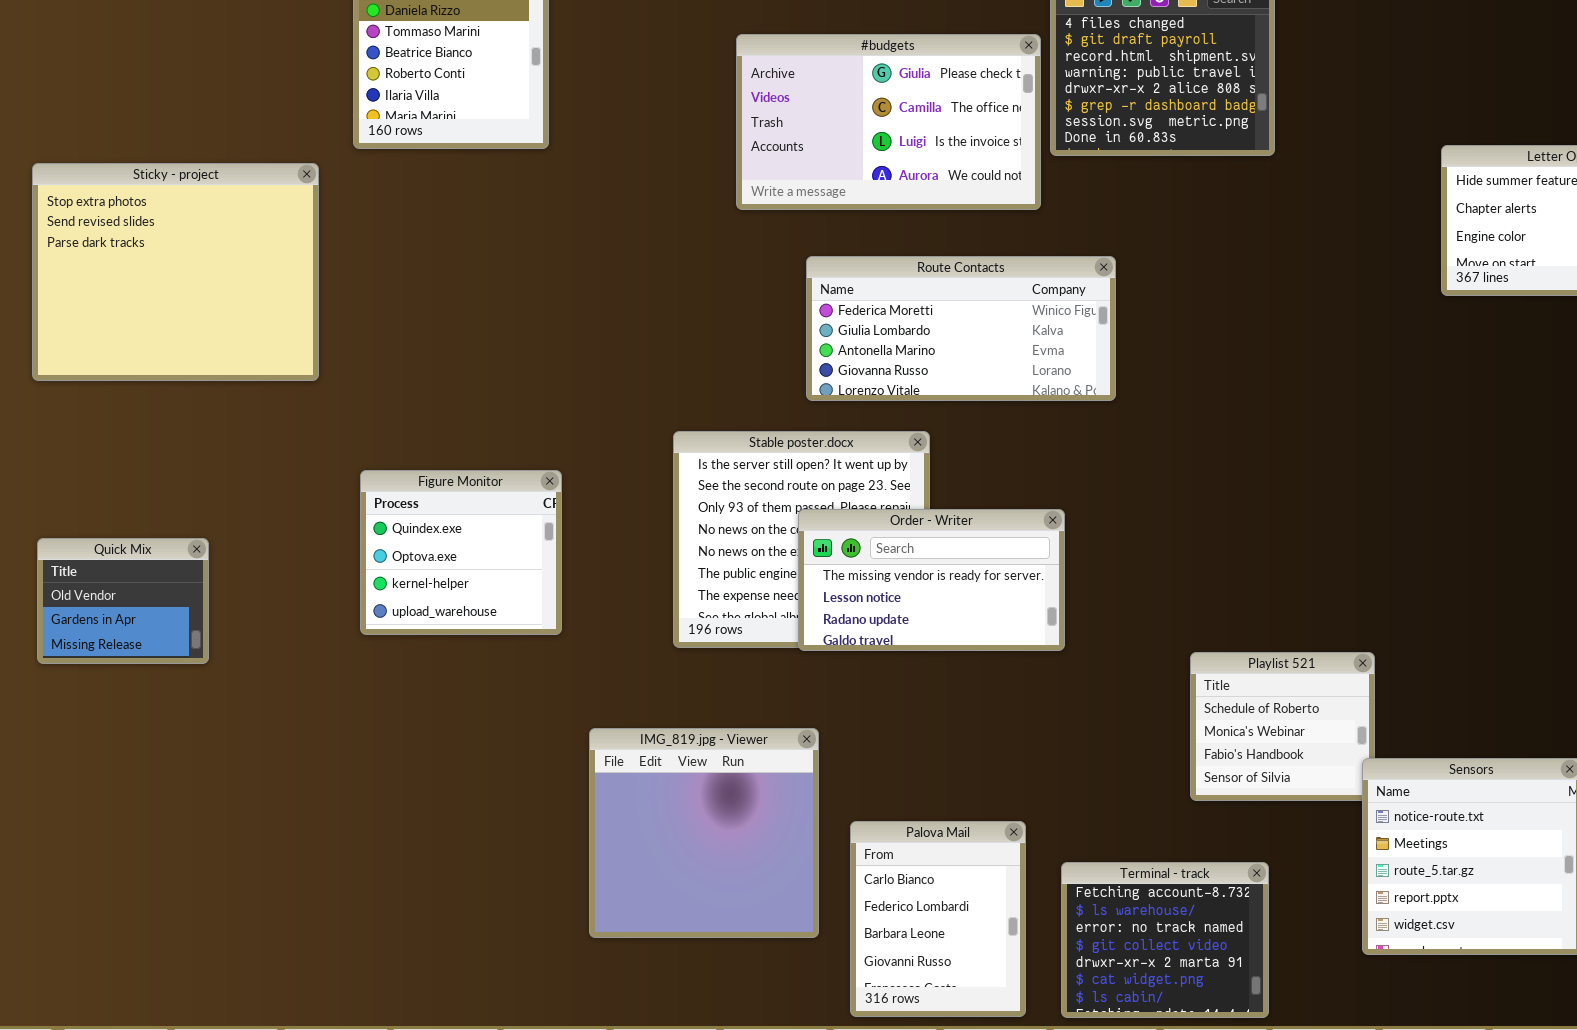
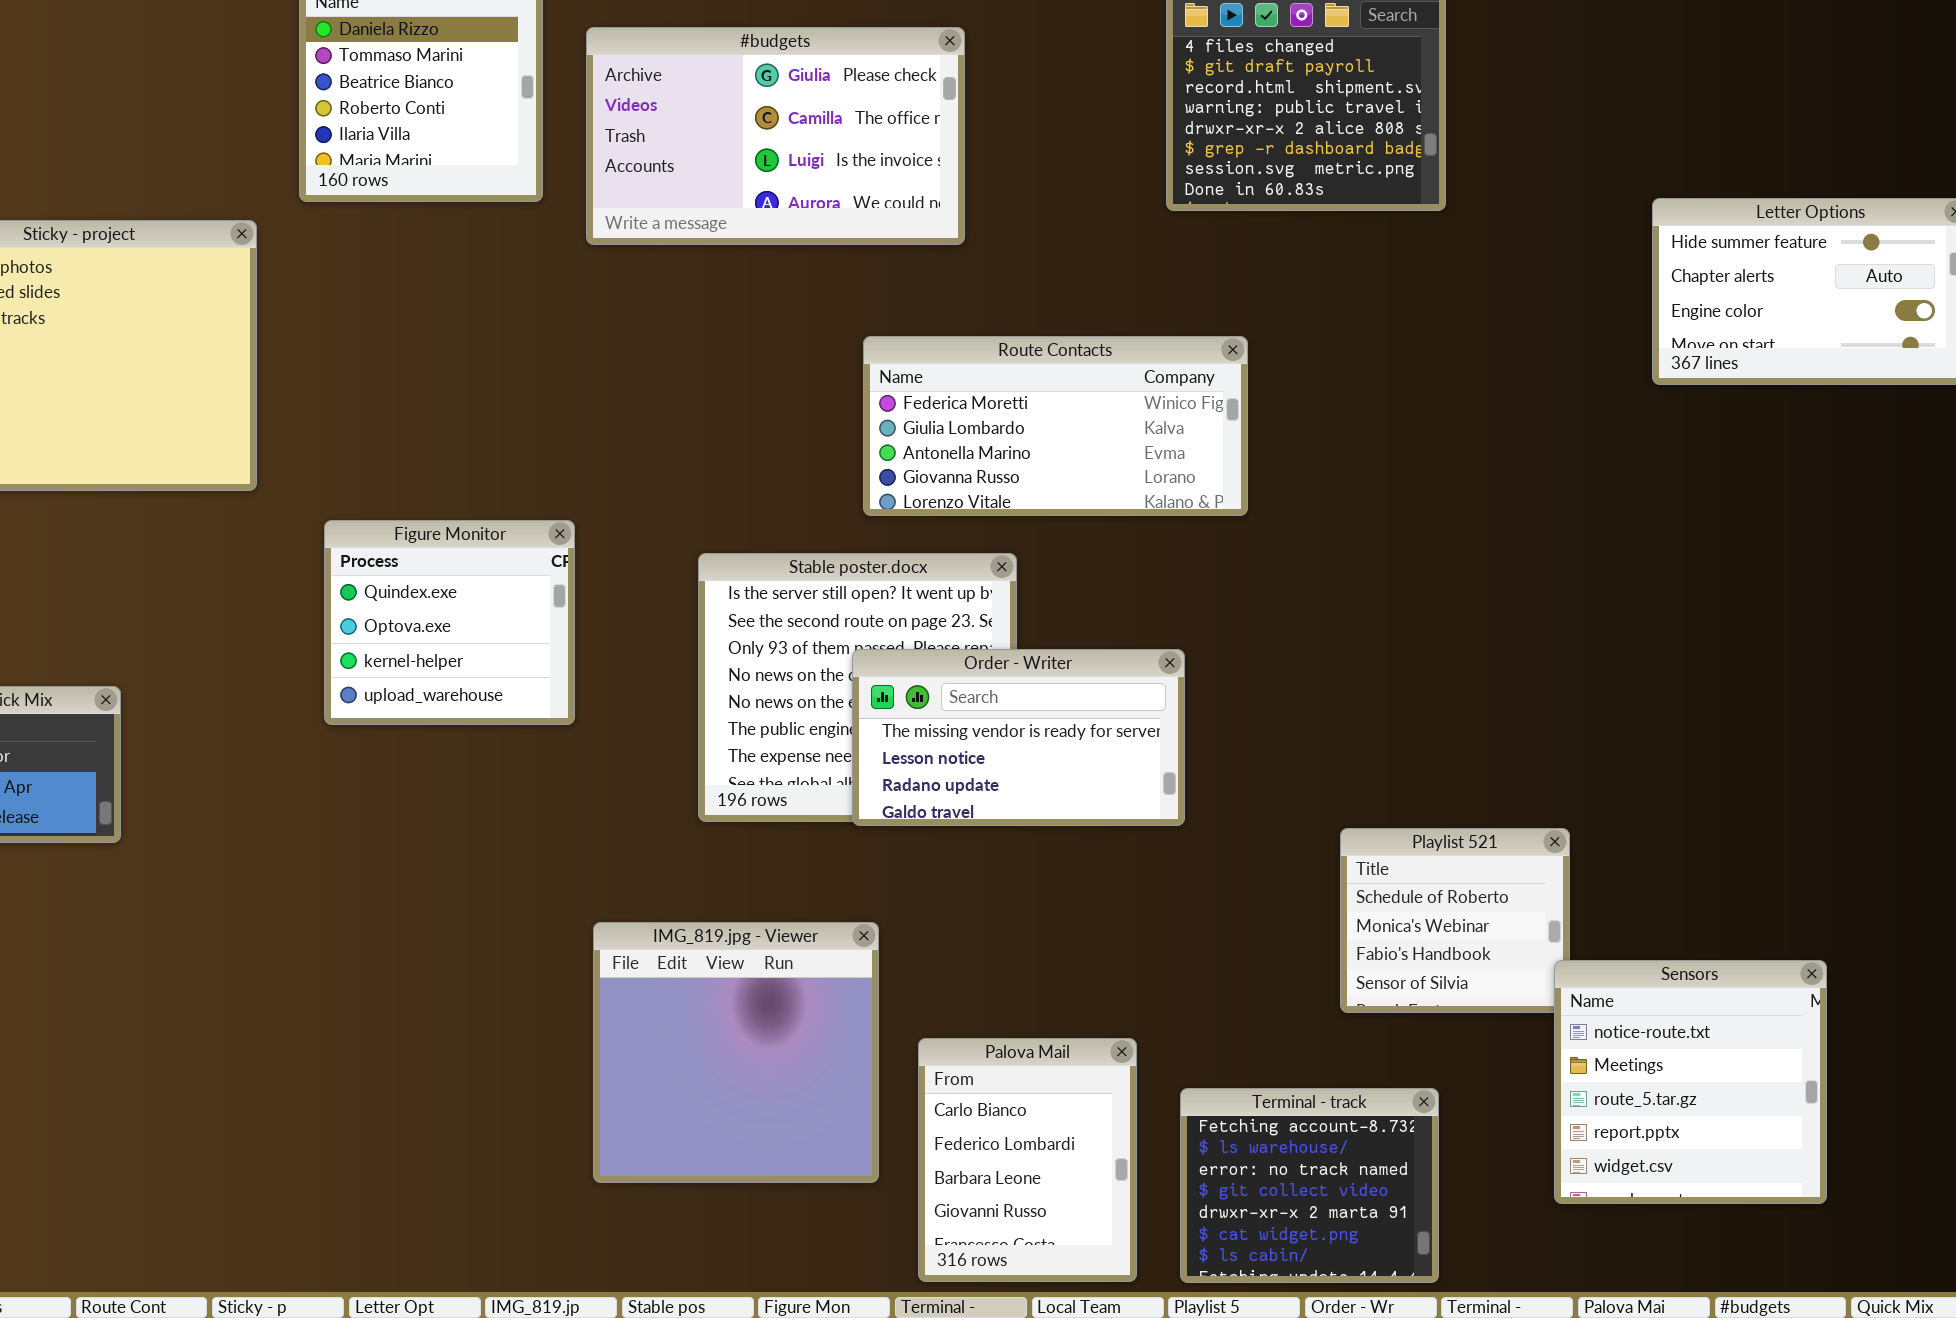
#budgets: [736,34,1041,210] -> [586,27,965,245], moved
Figure Monitor: [360,470,562,635] -> [324,520,575,725], moved

